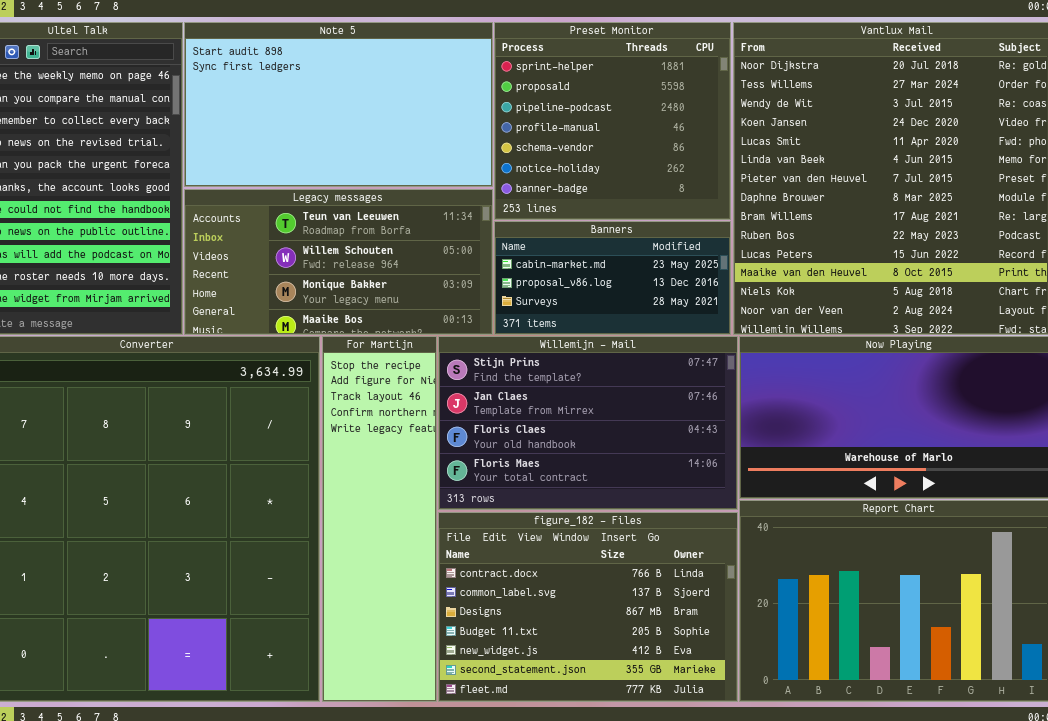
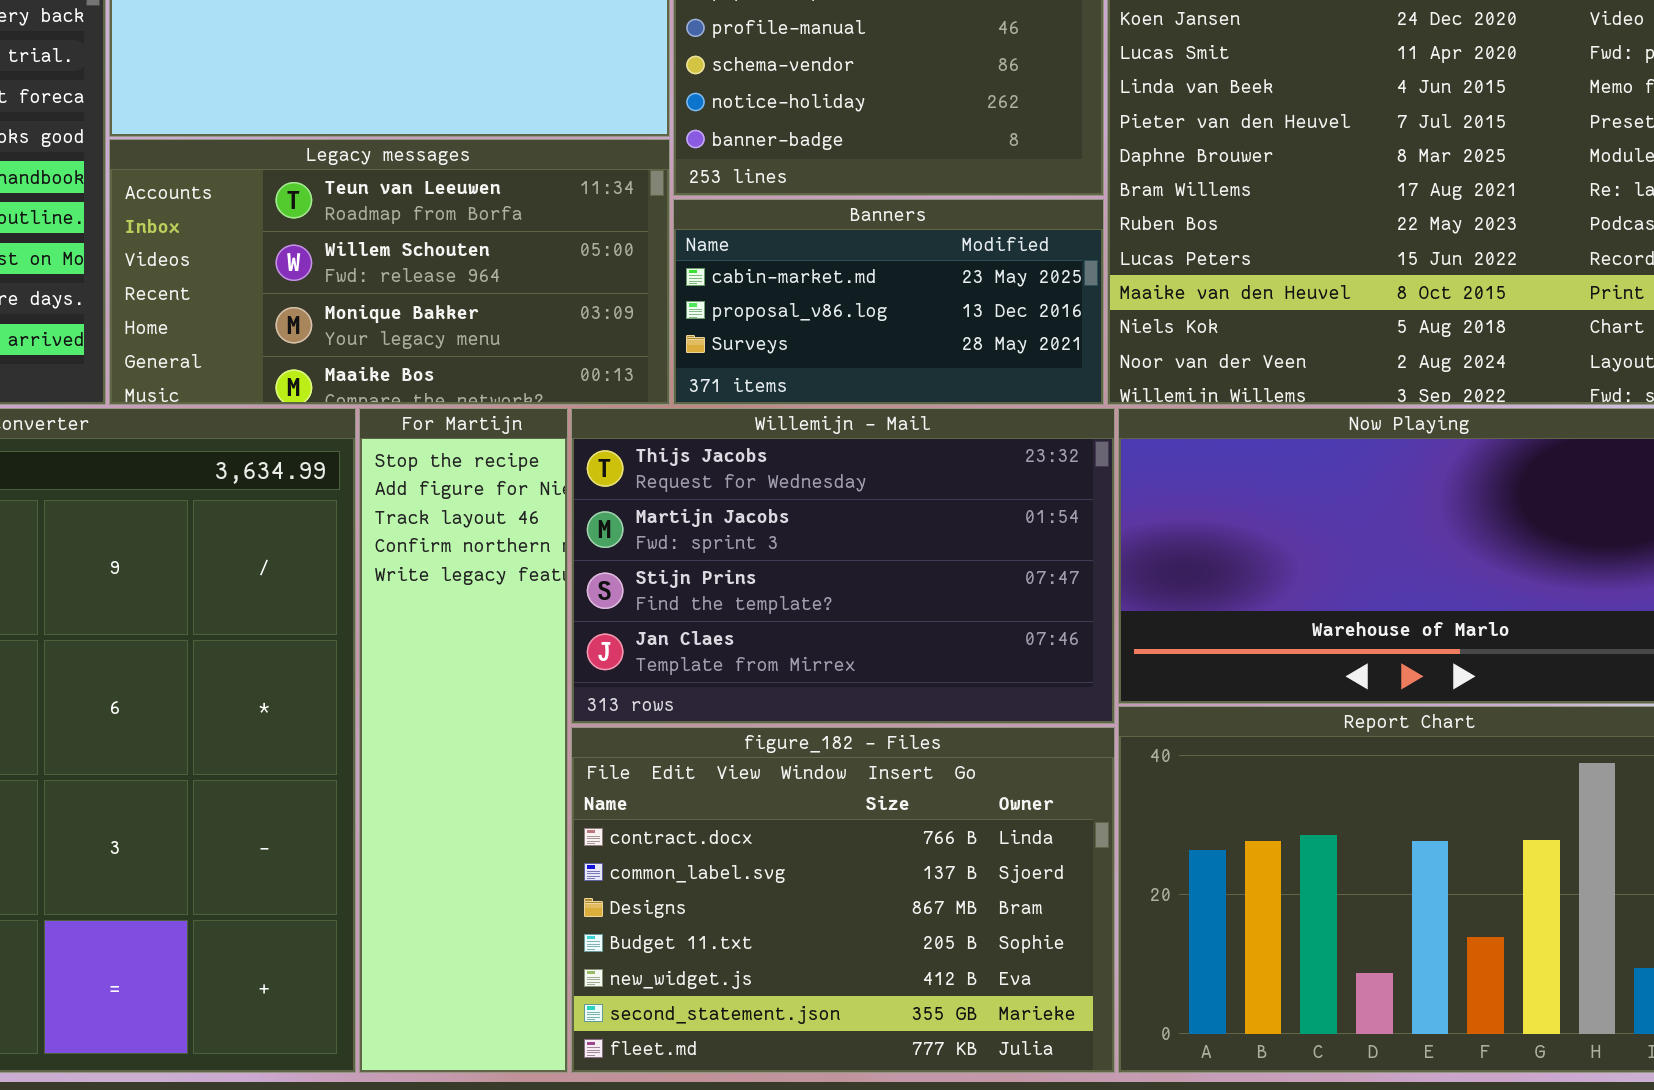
Willemijn - Mail: [438,336,738,510] -> [571,408,1115,724], scrolled up 2 rows

